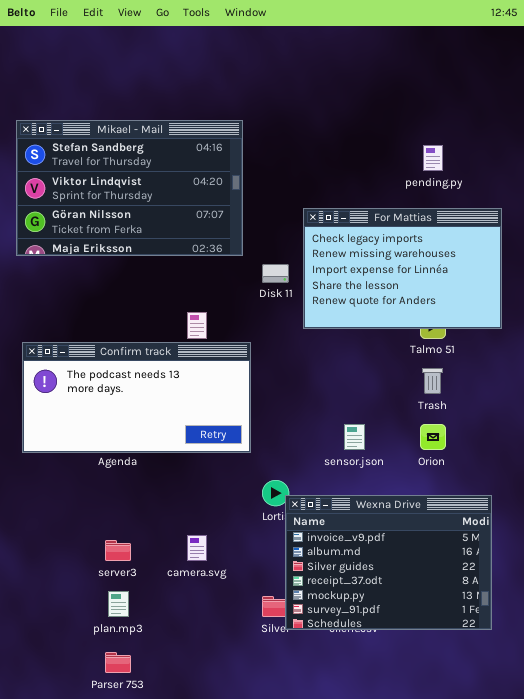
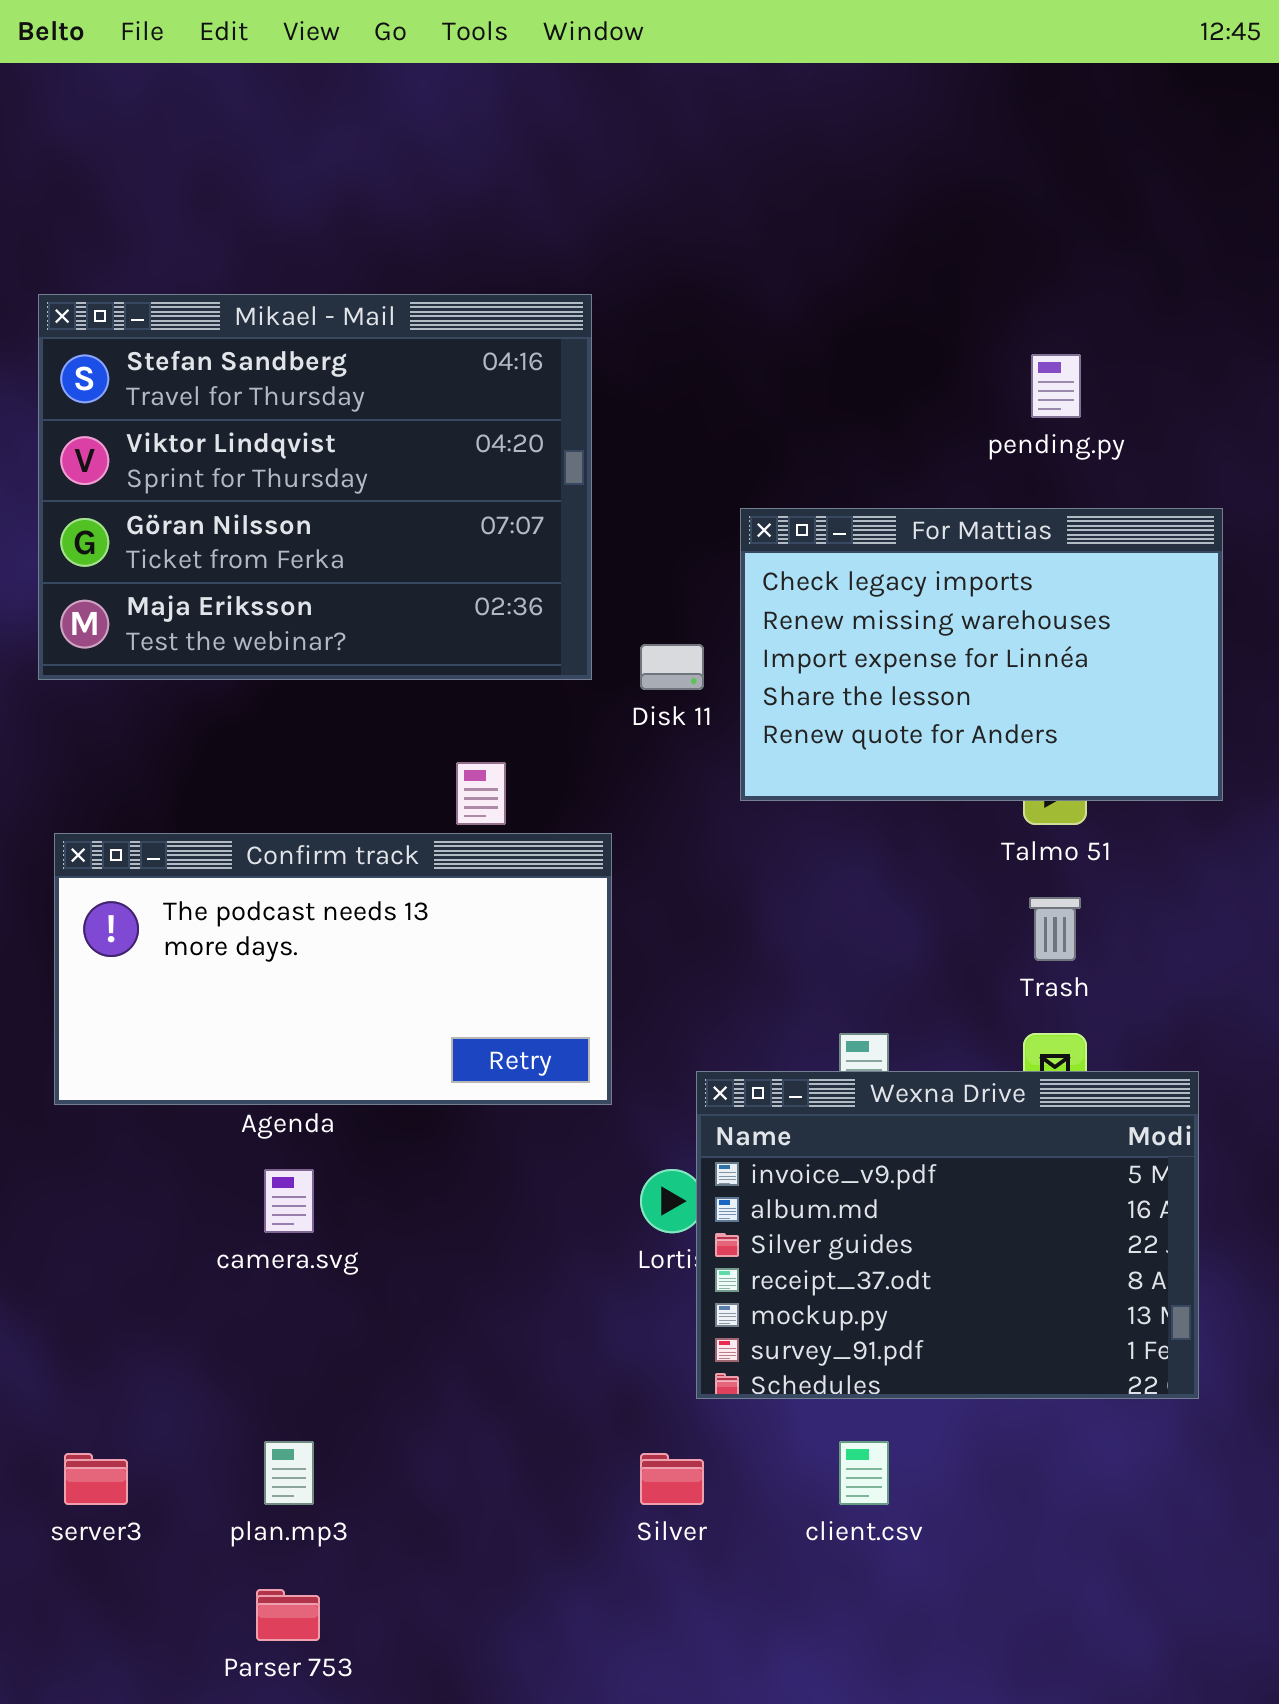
Mikael - Mail: [16,120,243,256] -> [38,294,592,680], resized
Wexna Drive: [285,495,492,630] -> [696,1071,1199,1399], moved
camera.svg: [187,535,207,561] -> [264,1169,314,1233], moved
server3: [105,540,131,561] -> [64,1453,128,1505], moved

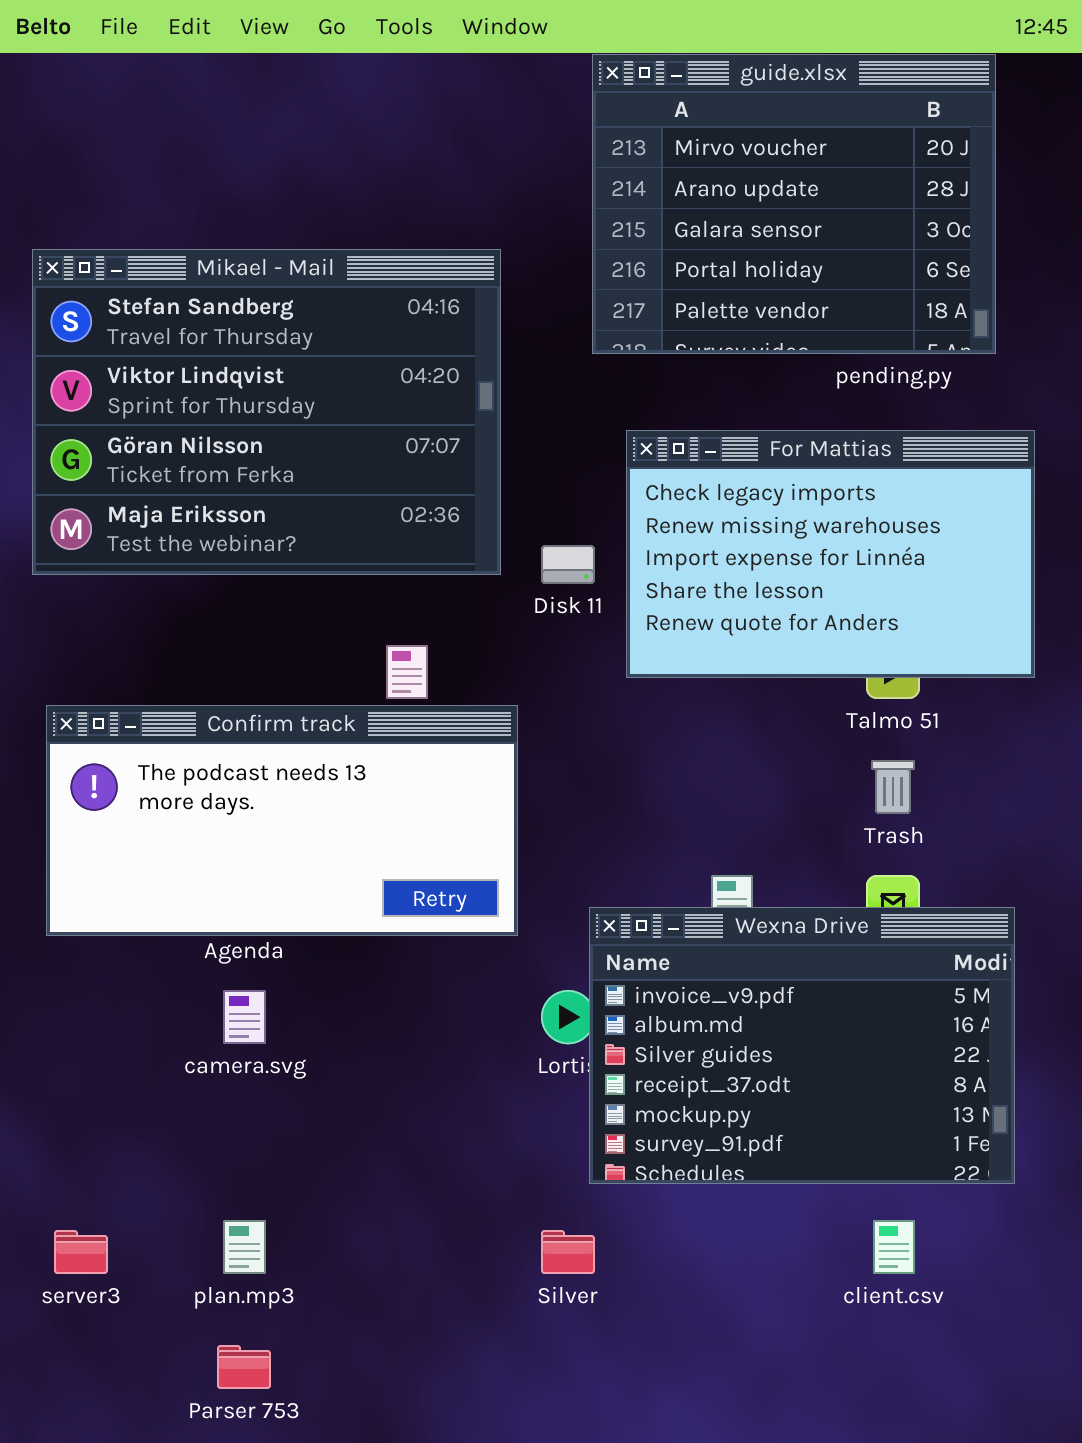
guide.xlsx: none -> [592,54,996,354], opened
client.csv: [839,1441,889,1505] -> [873,1220,915,1274], moved

